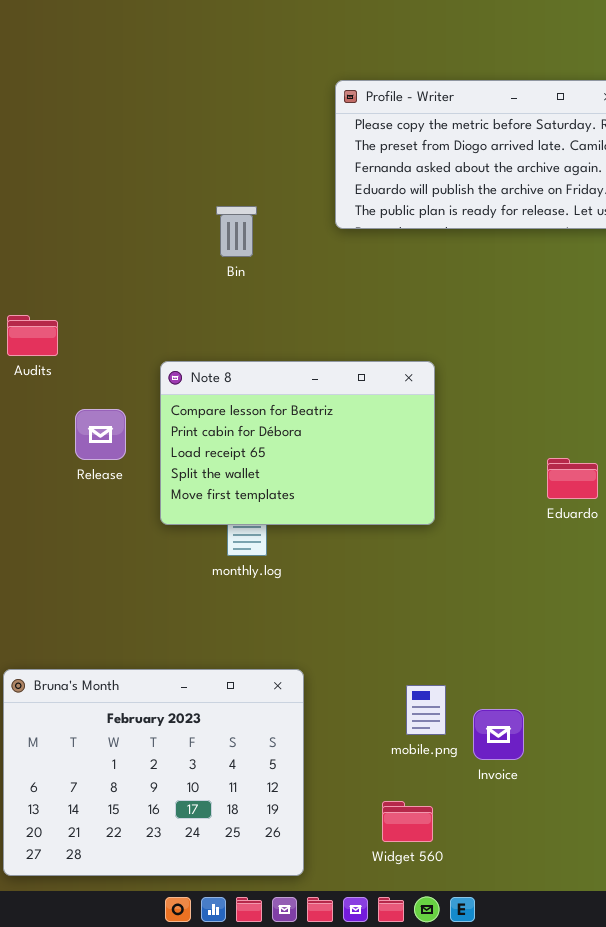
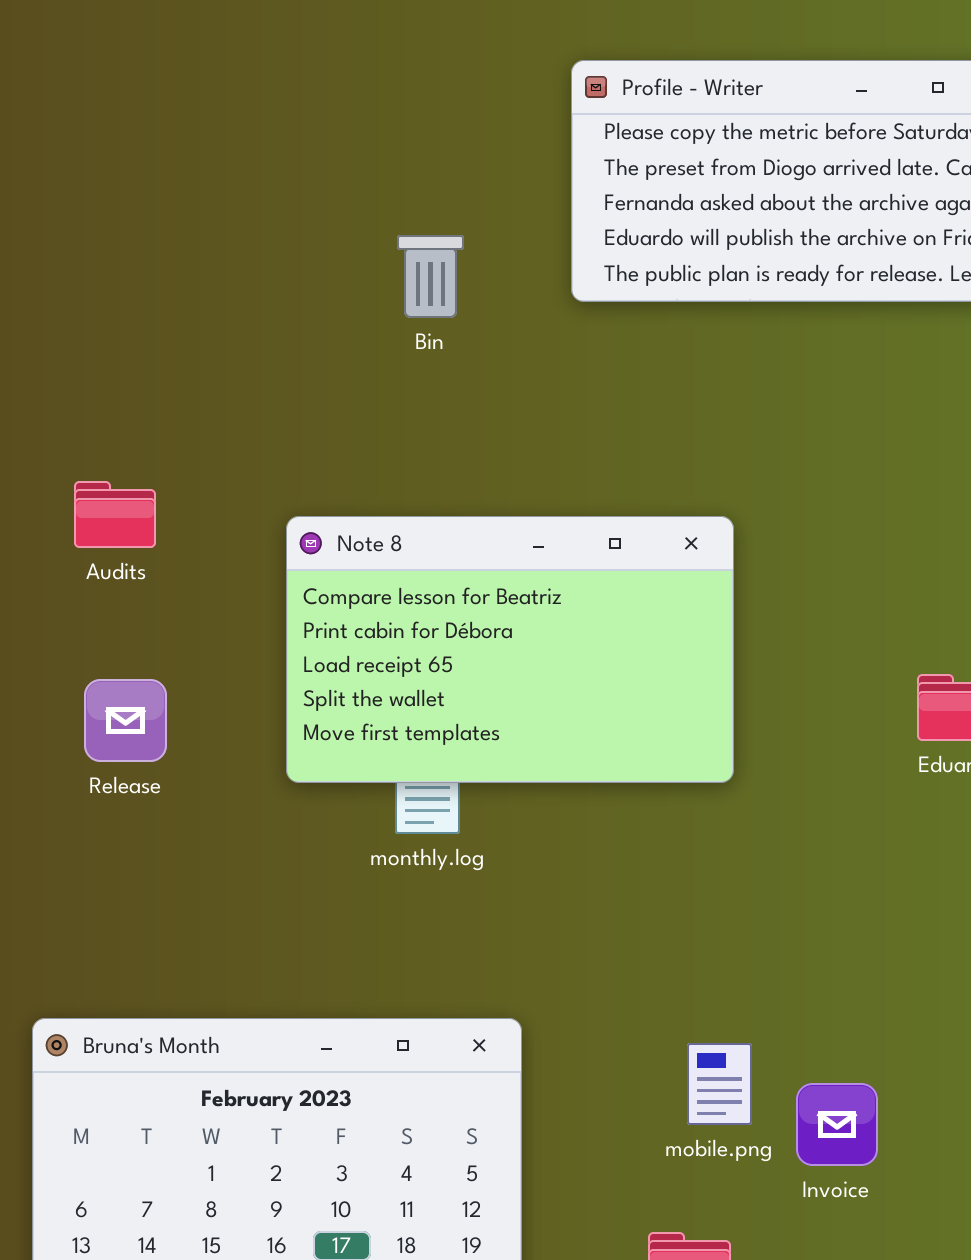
Bin: [216,206,257,257] -> [397,235,464,318], moved
Audits: [7,315,58,356] -> [74,481,156,548], moved
Release: [75,409,126,460] -> [84,679,167,762], moved

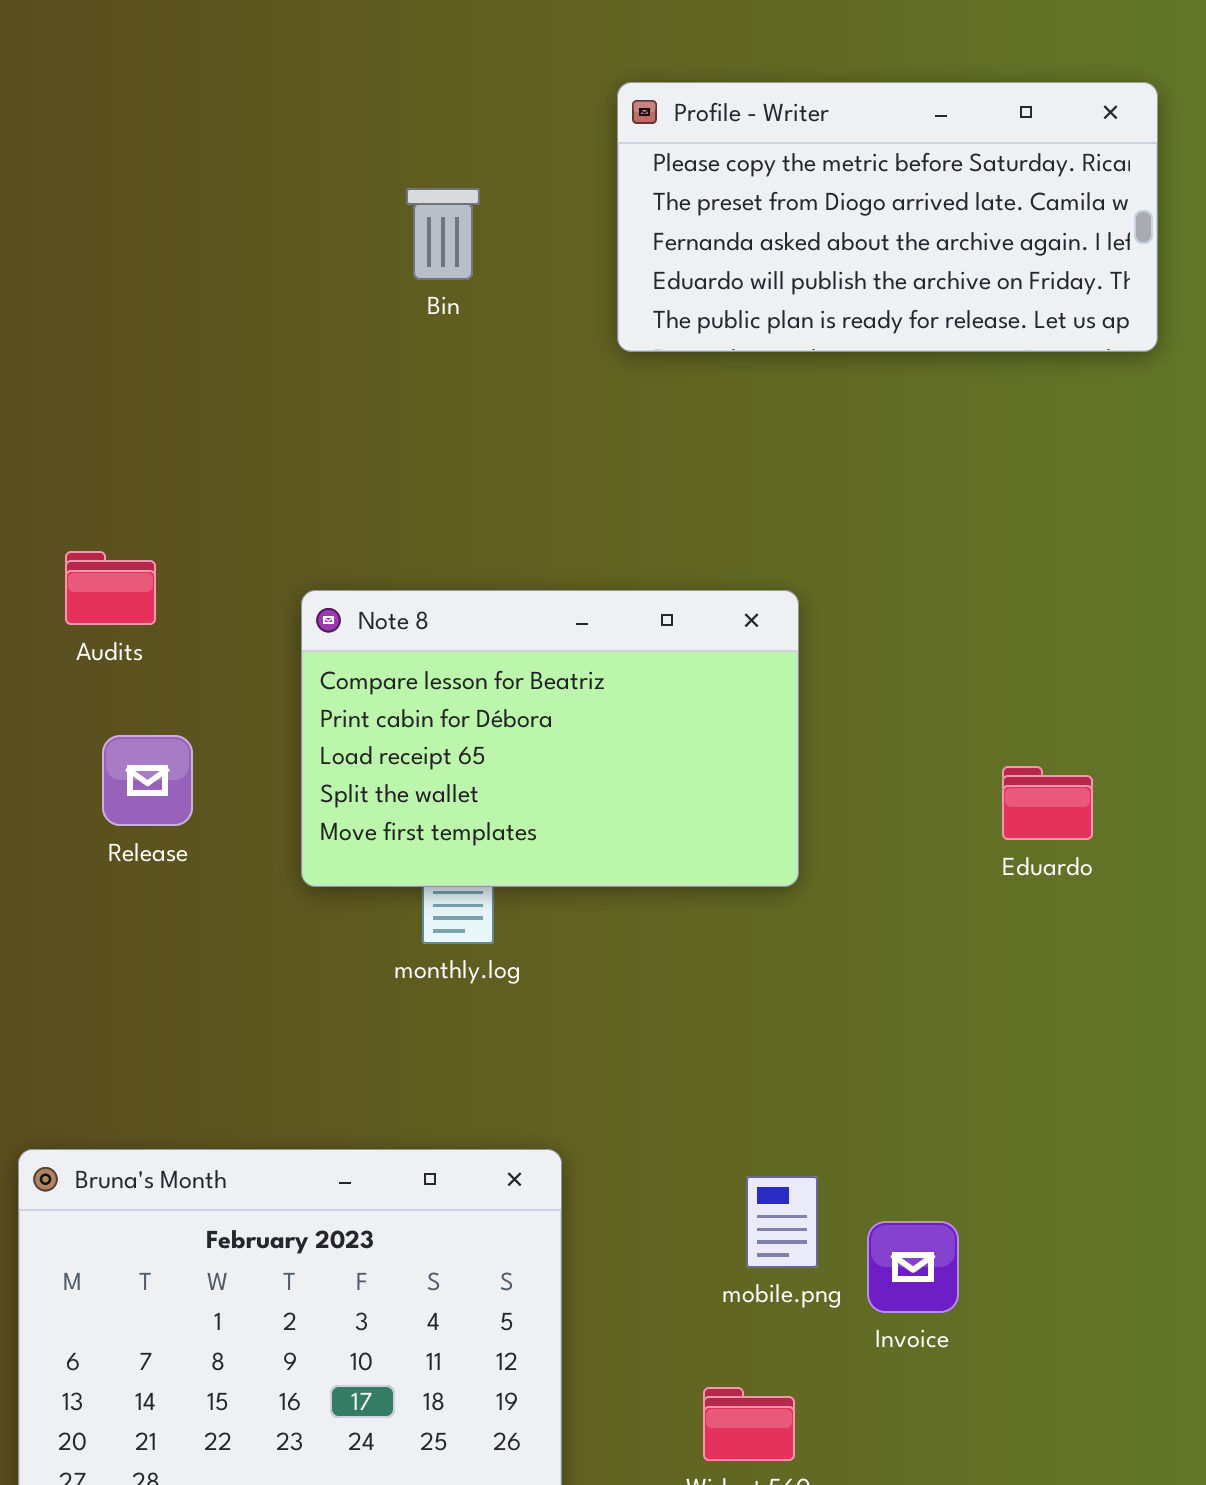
Bin: [397,235,464,318] -> [406,188,480,280], moved
Release: [84,679,167,762] -> [102,735,193,826], moved

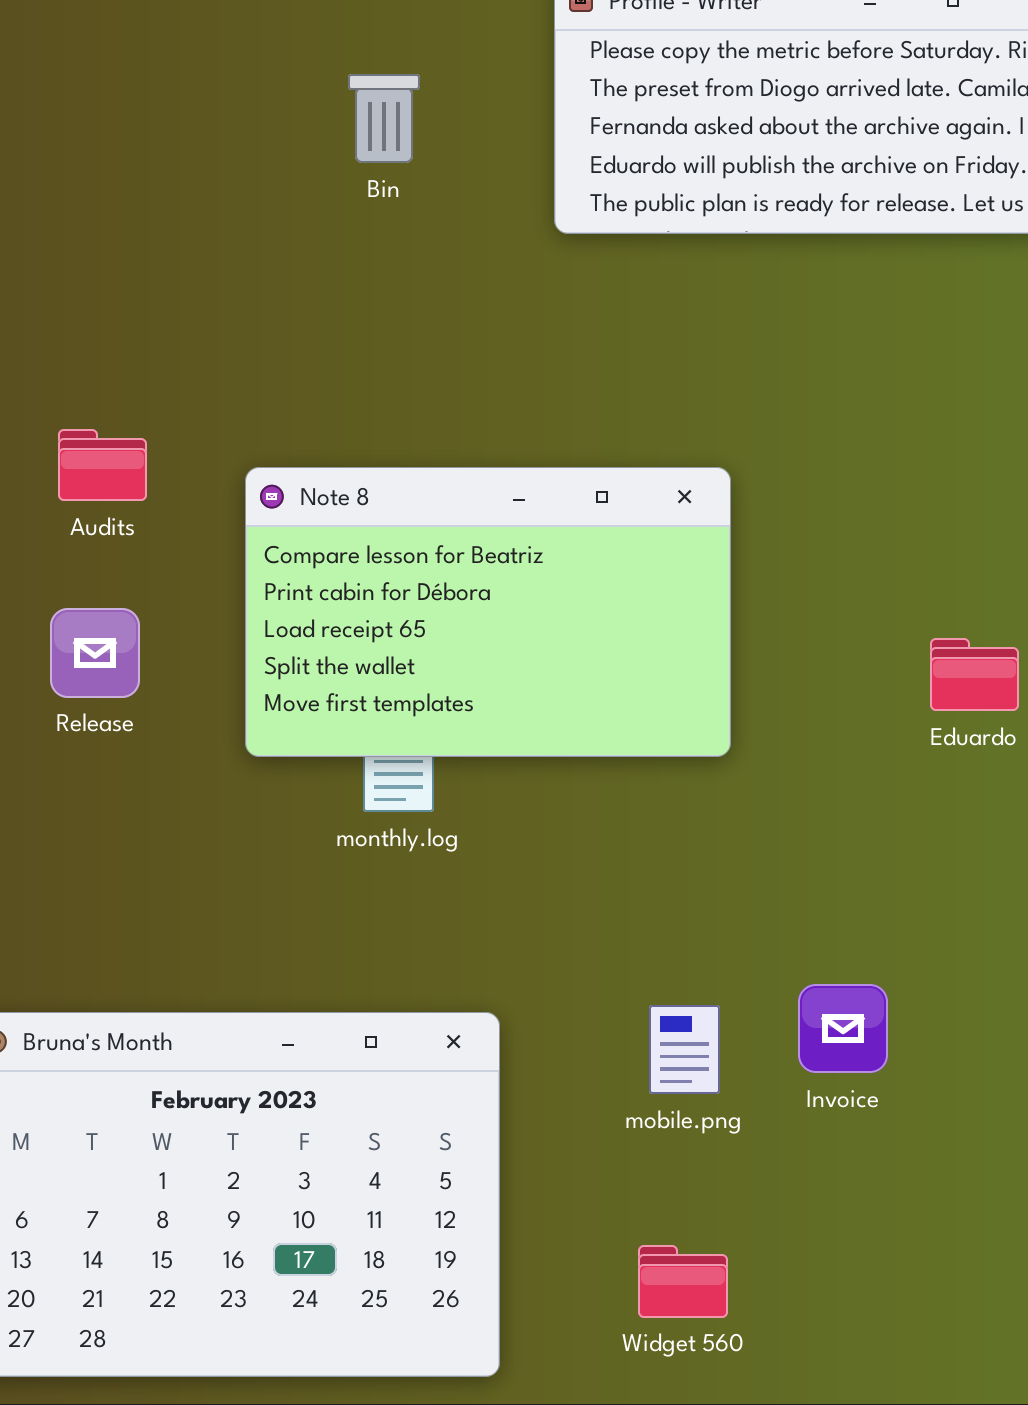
Audits: [65,551,156,625] -> [58,429,147,501], moved
mobile.png: [746,1176,818,1268] -> [649,1005,720,1094], moved
Invoice: [867,1221,959,1313] -> [798,984,888,1073], moved

